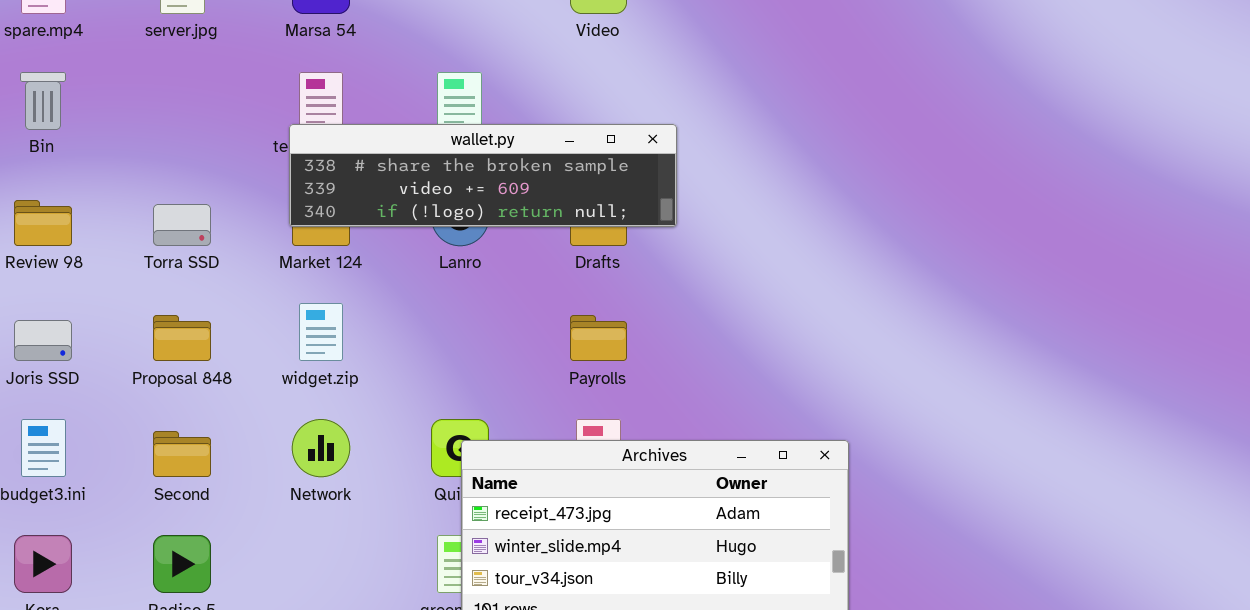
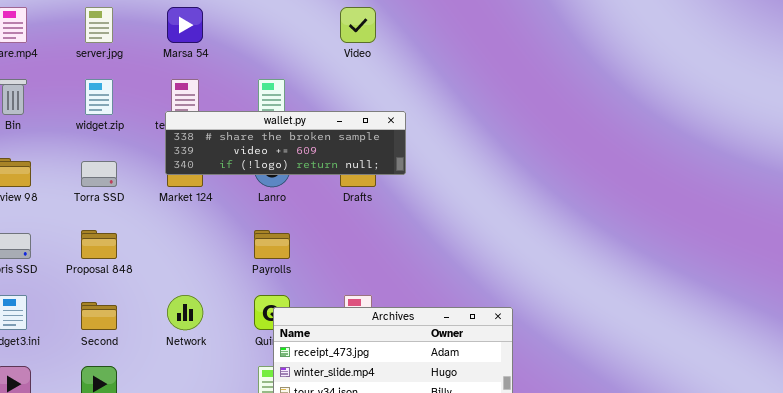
widget.zip: [299,303,343,361] -> [85,79,113,115], moved
Payrolls: [570,315,627,361] -> [254,230,290,259], moved

